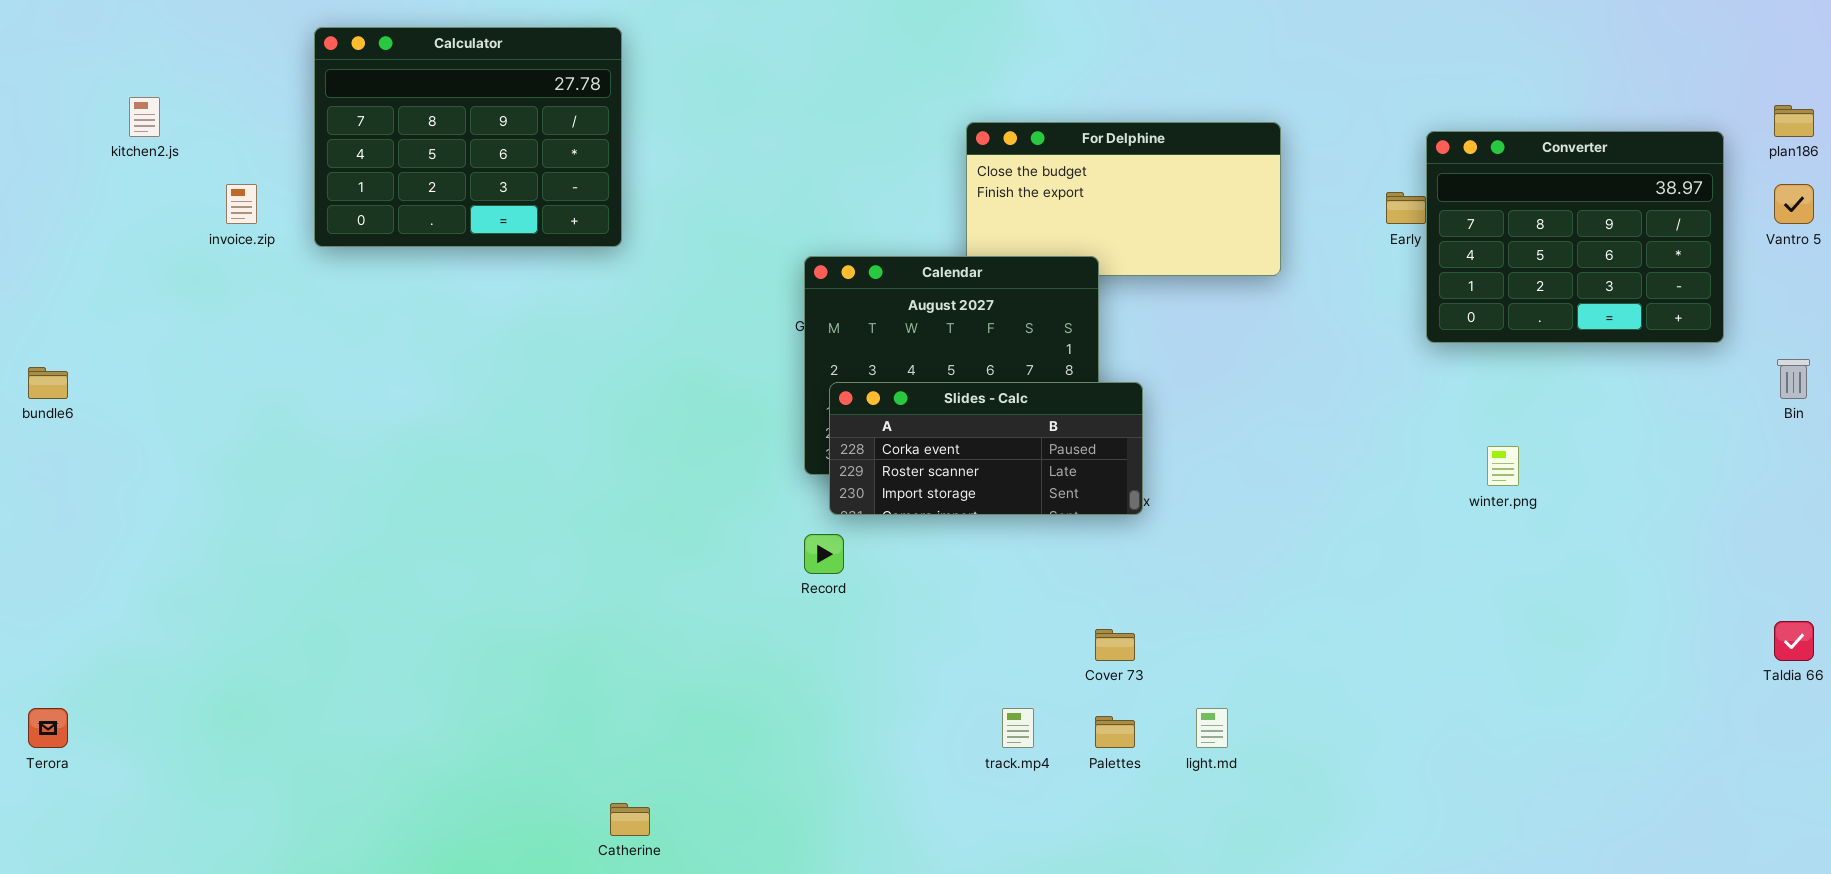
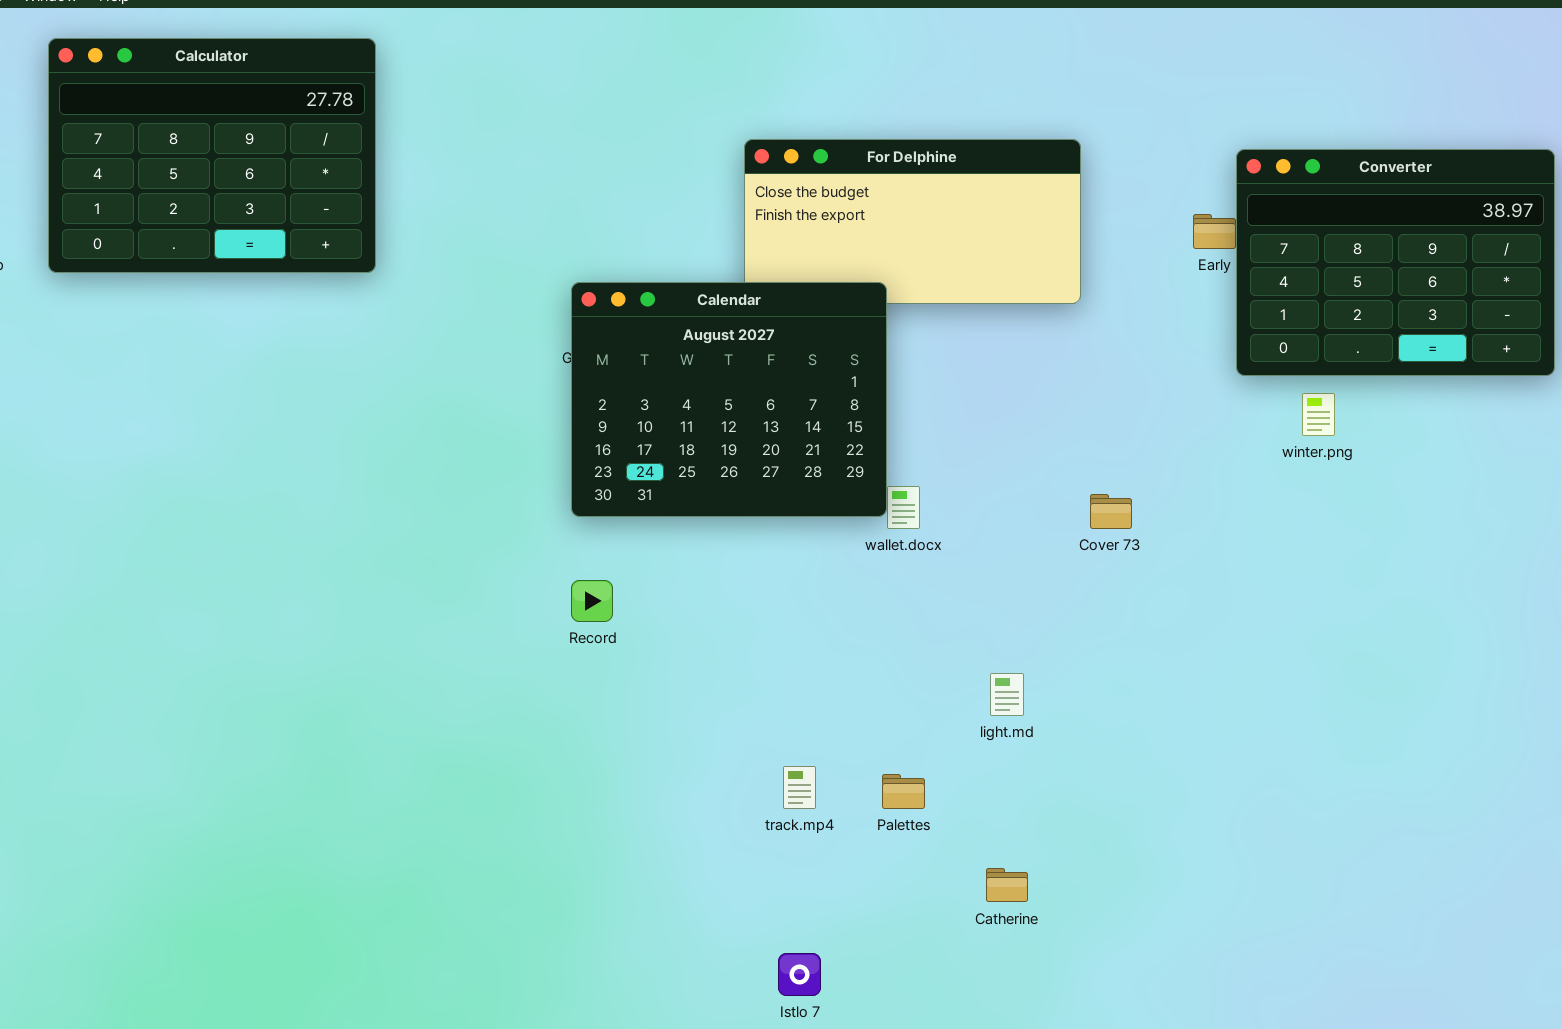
Slides - Calc: [829,382,1143,515] -> none, closed
winter.png: [1487,446,1519,486] -> [1302,393,1335,436], moved
Cover 73: [1095,629,1135,661] -> [1090,494,1132,529], moved
light.md: [1196,708,1228,748] -> [990,673,1024,716], moved
Catherine: [610,803,650,836] -> [986,868,1028,902], moved

